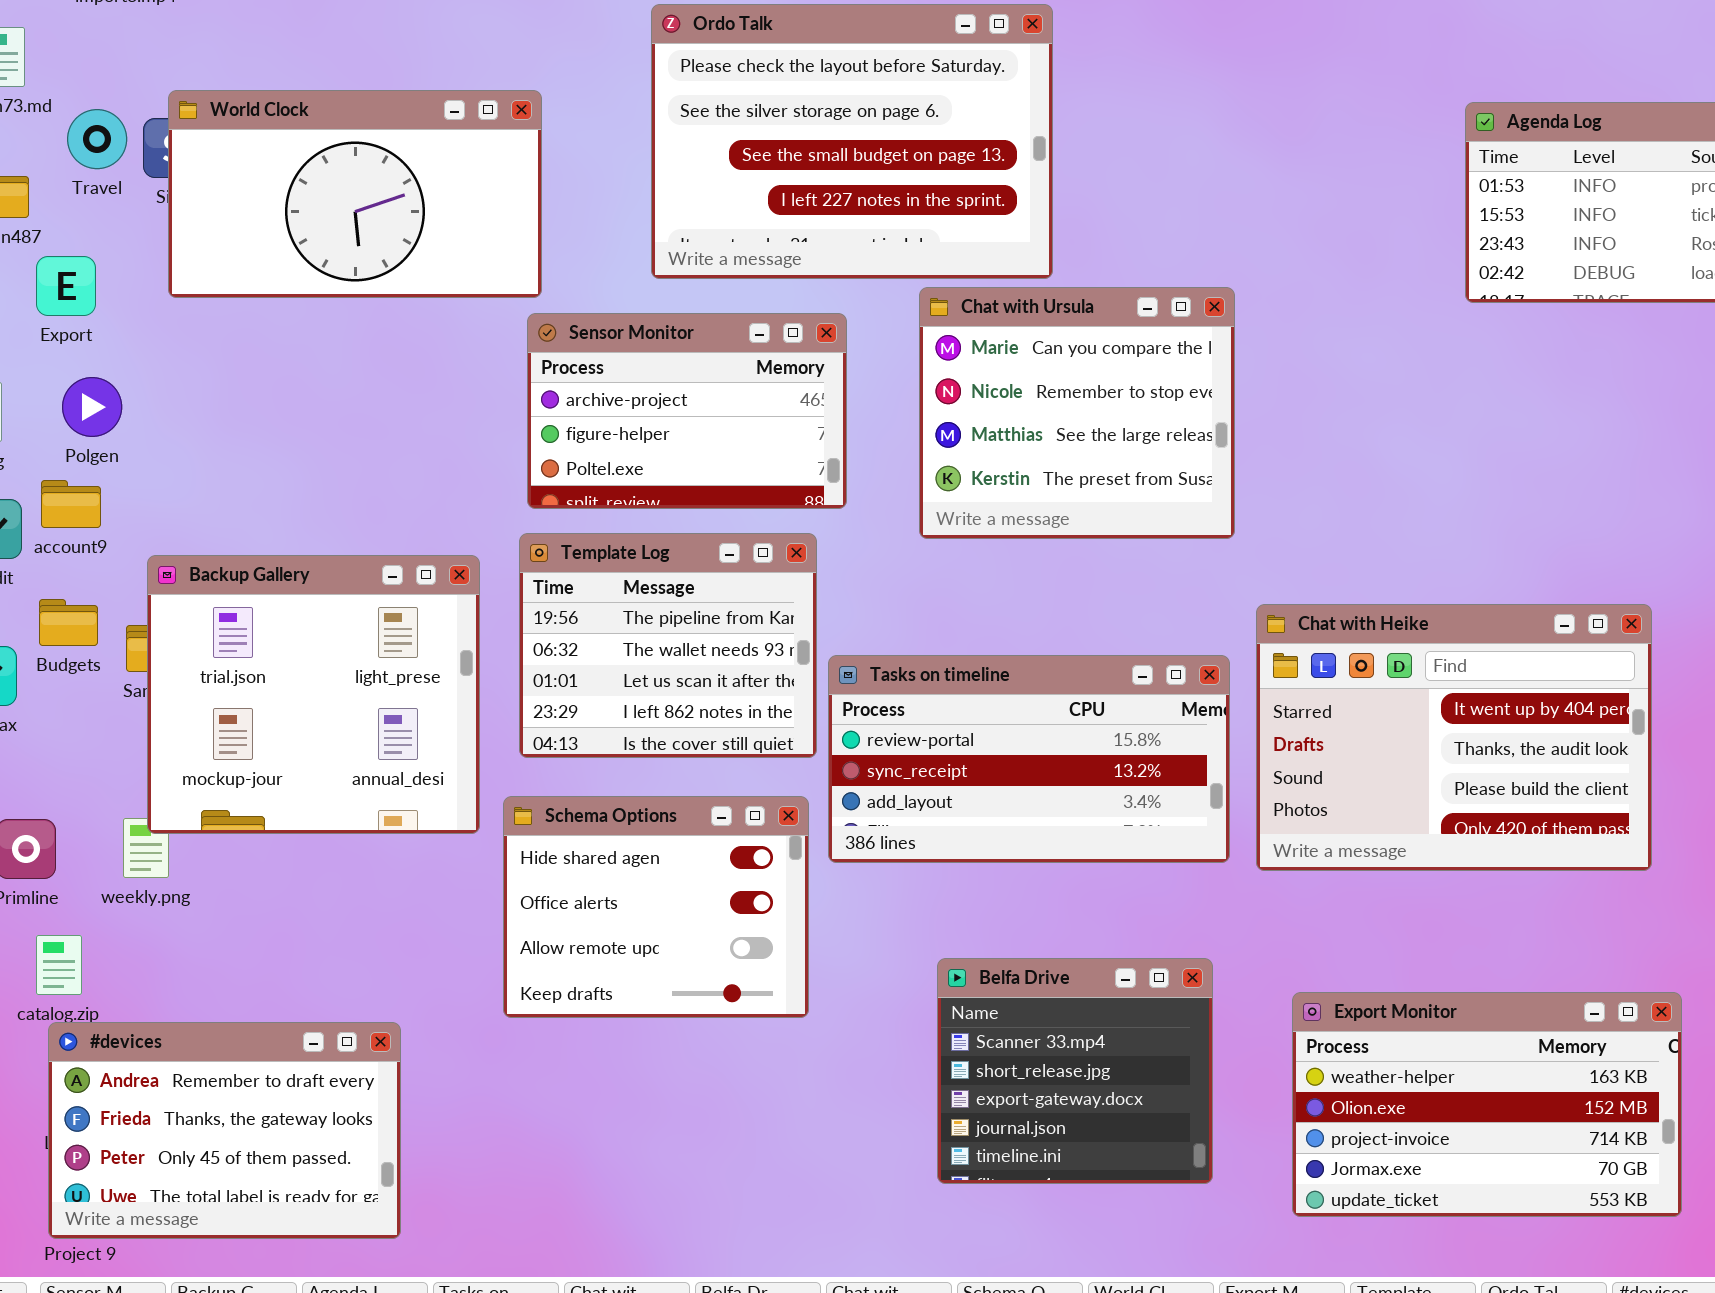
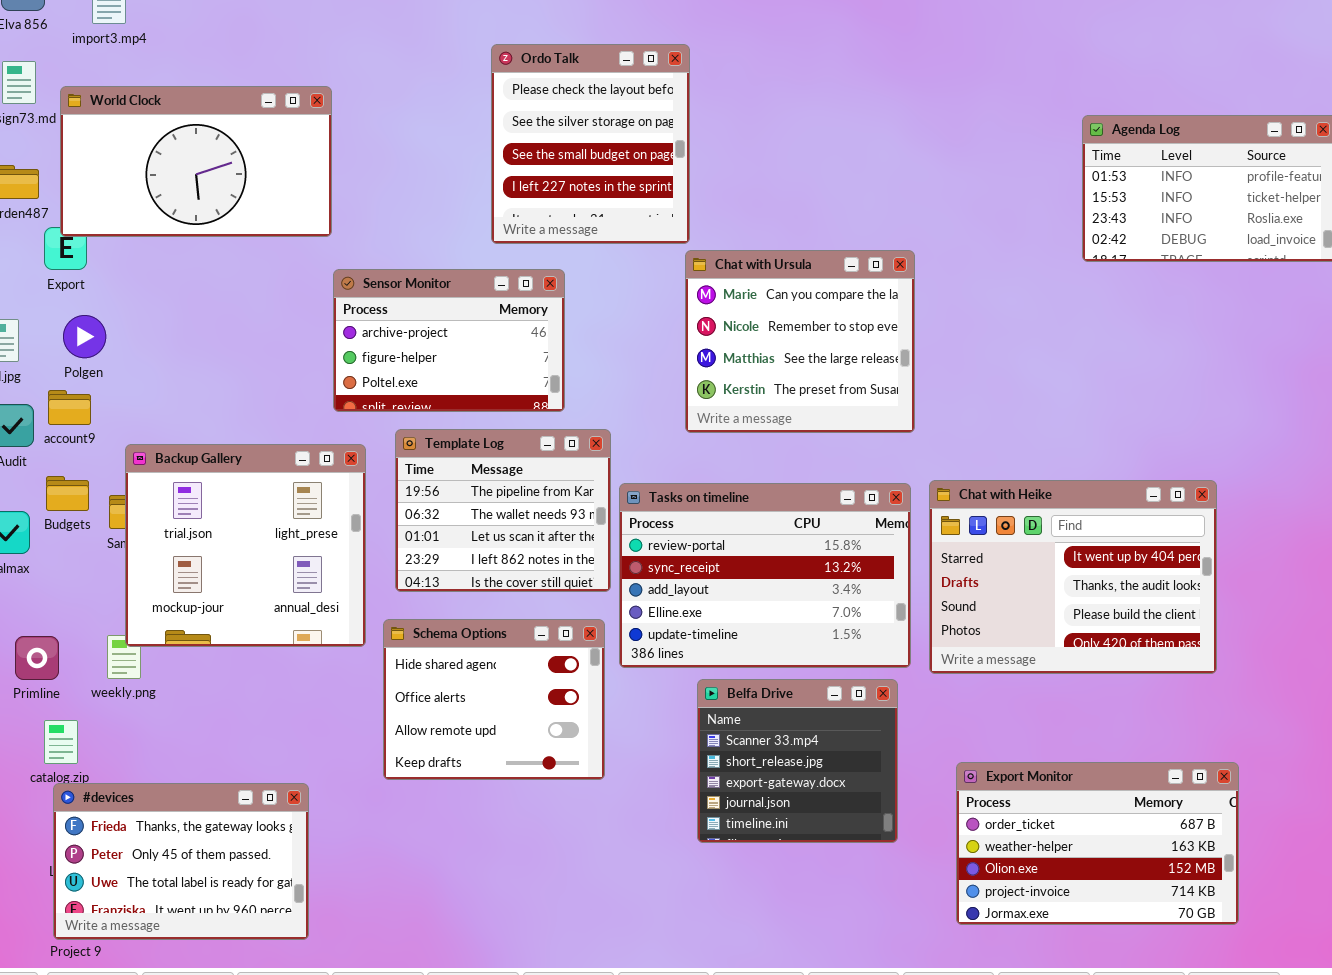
Ordo Talk: [651,4,1053,279] -> [491,44,690,244], resized
World Clock: [168,90,542,298] -> [60,86,332,237], moved
Sensor Monitor: [527,313,847,509] -> [333,269,565,412], moved
Tasks on timeline: [828,655,1230,863] -> [619,483,911,668], resized
Belfa Drive: [937,958,1213,1184] -> [697,679,898,843], moved
Export Monitor: [1292,992,1682,1217] -> [956,762,1239,925], scrolled up 1 row
#devices: [48,1022,401,1239] -> [53,783,309,940], scrolled down 1 row

